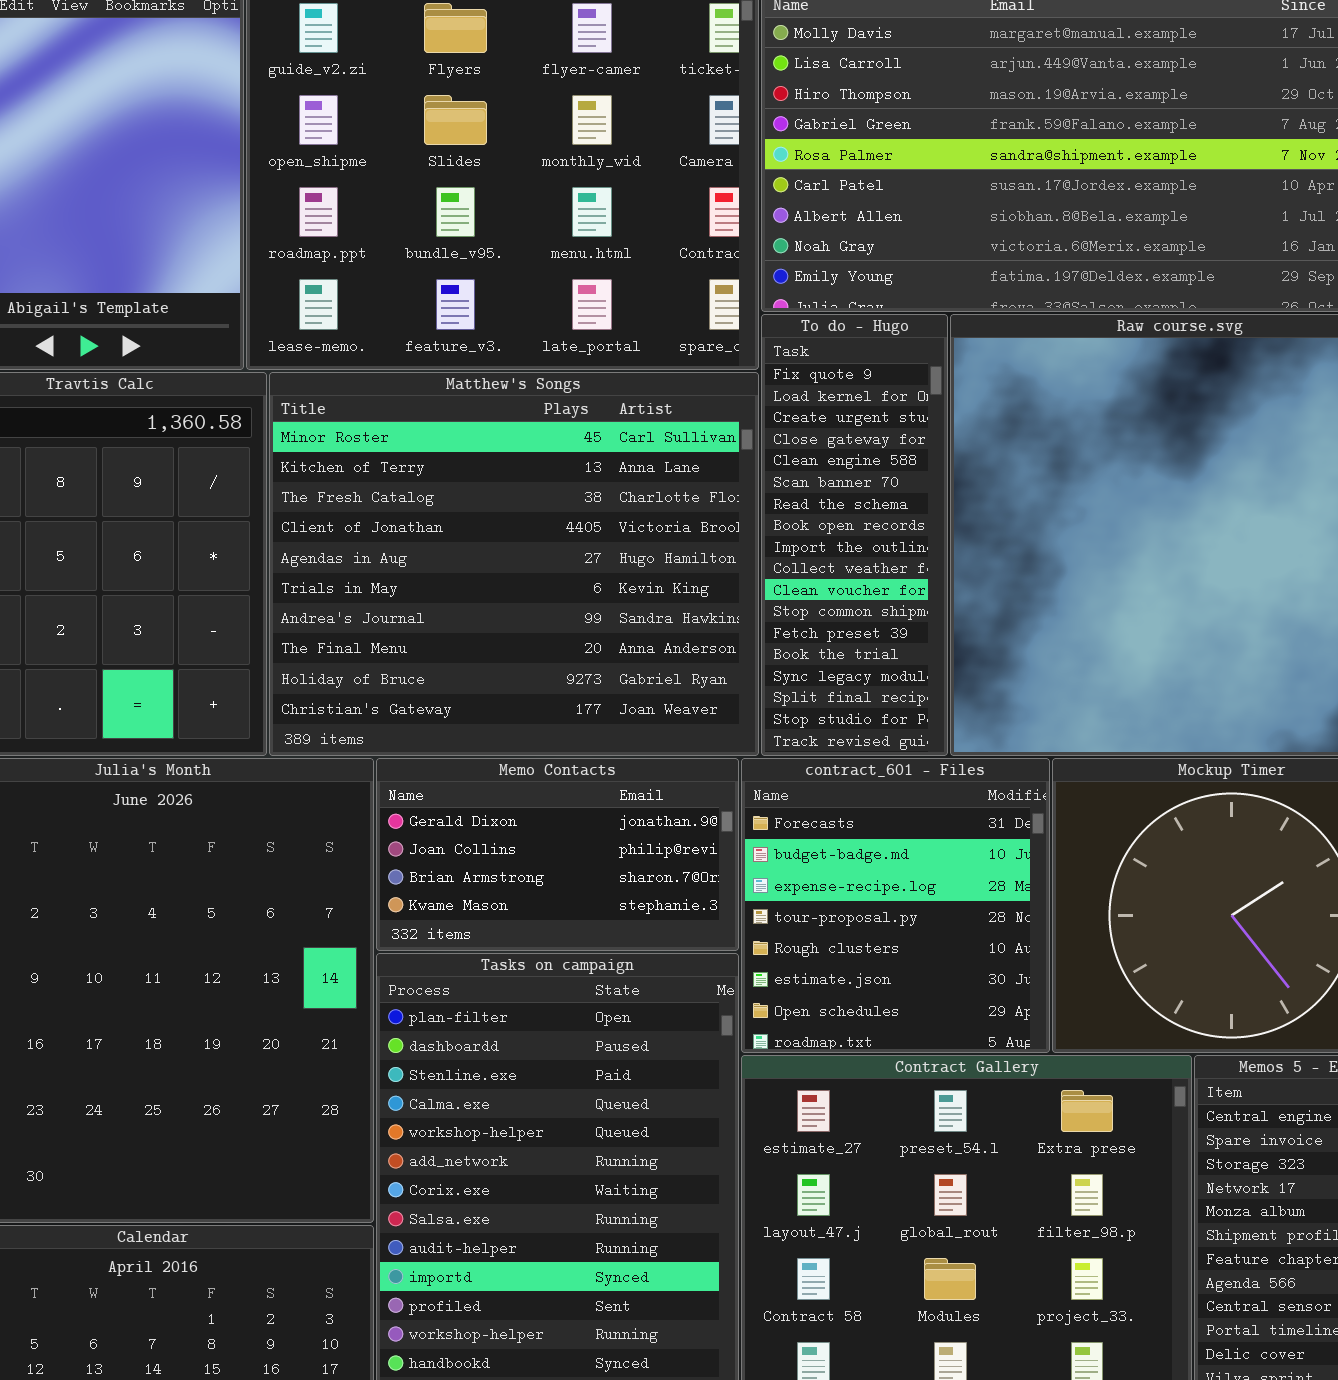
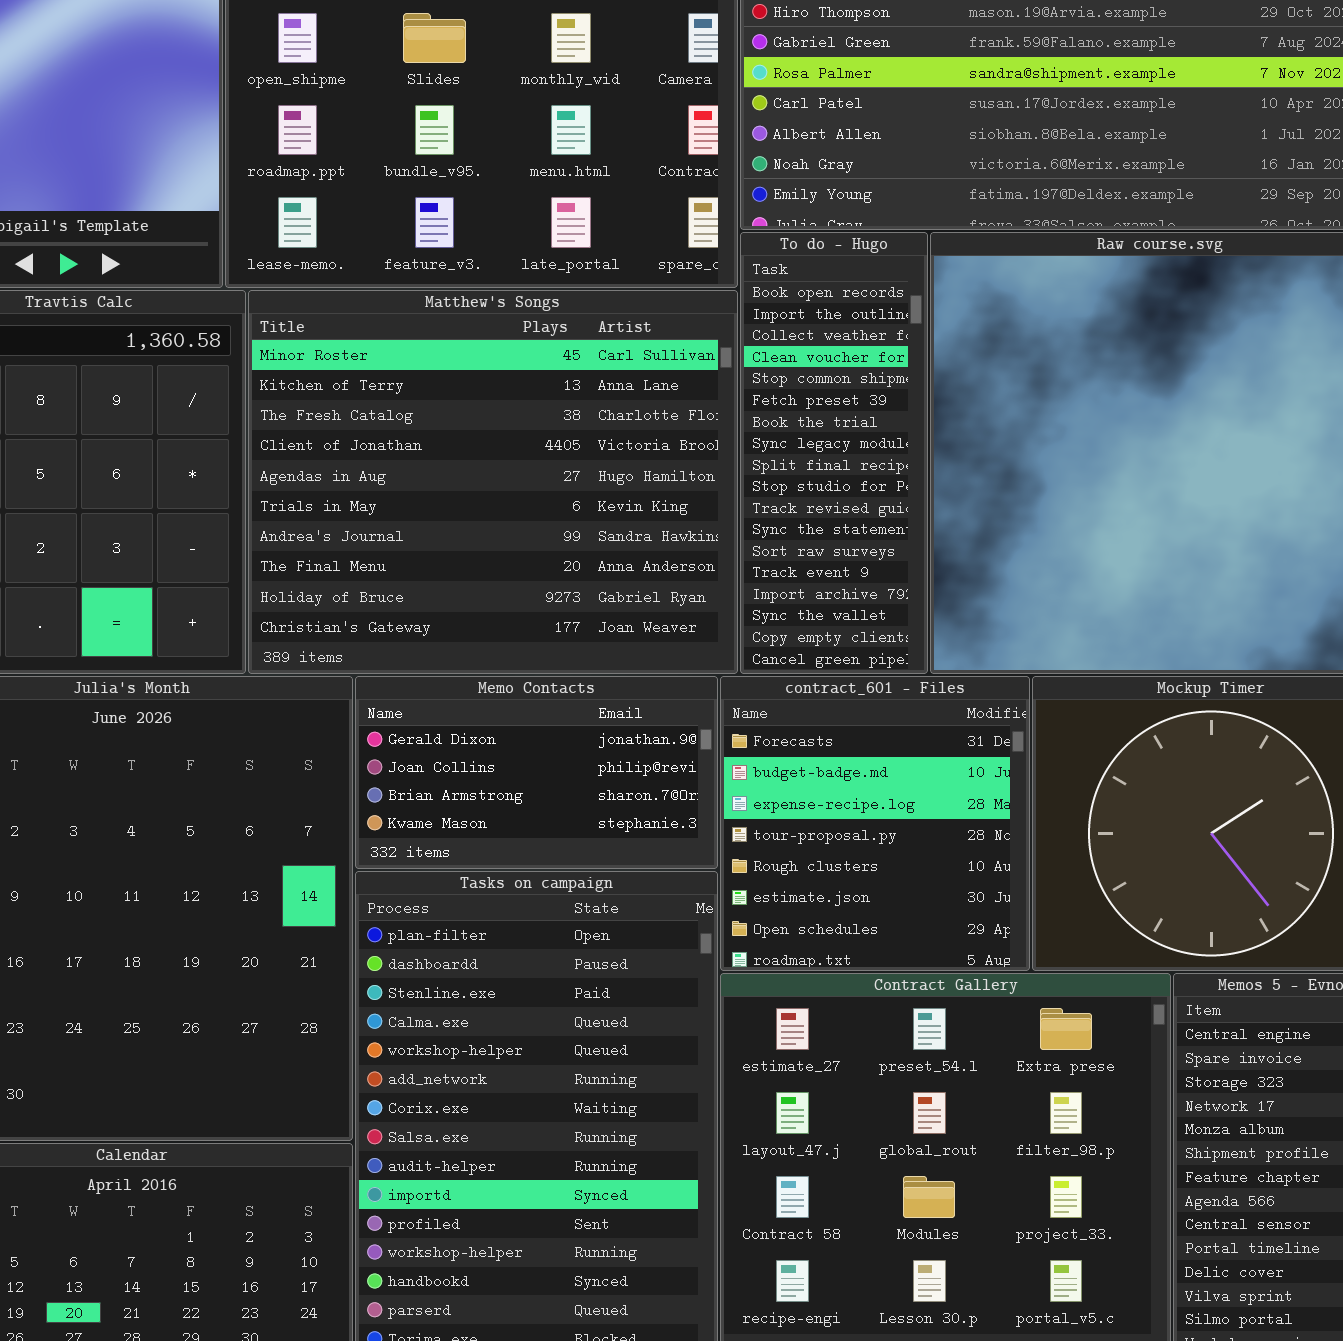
To do - Hugo: [761,314,948,756] -> [740,232,928,674], scrolled down 7 rows

